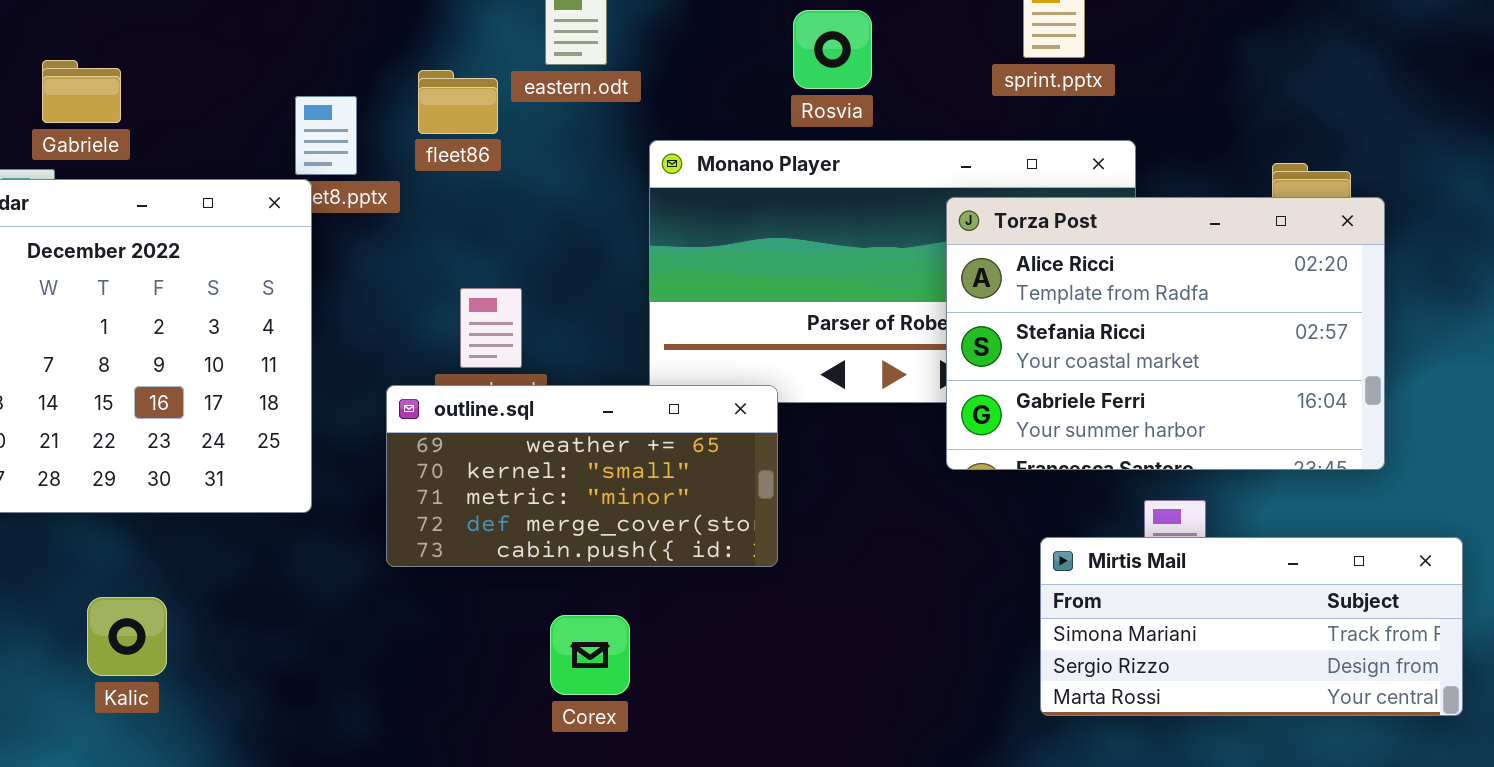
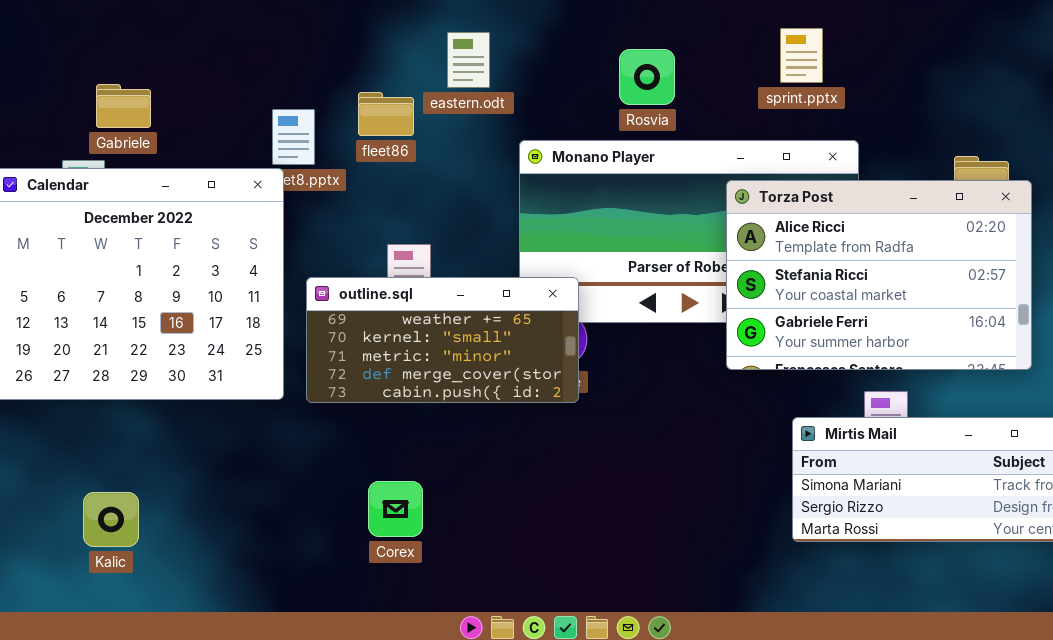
outline.sql: [386,385,778,567] -> [306,277,579,403], moved
Kalic: [87,597,167,676] -> [83,492,139,547], moved
Corex: [550,615,630,695] -> [368,481,423,537], moved

